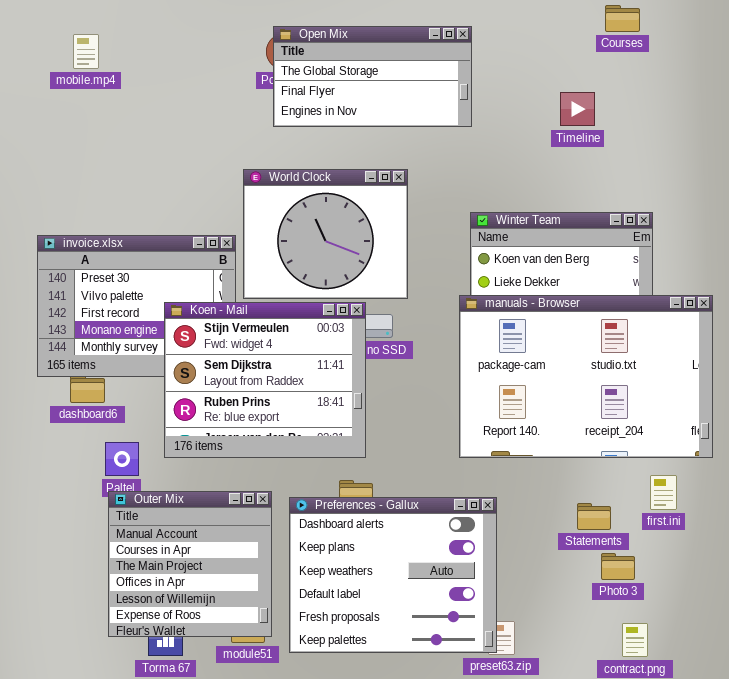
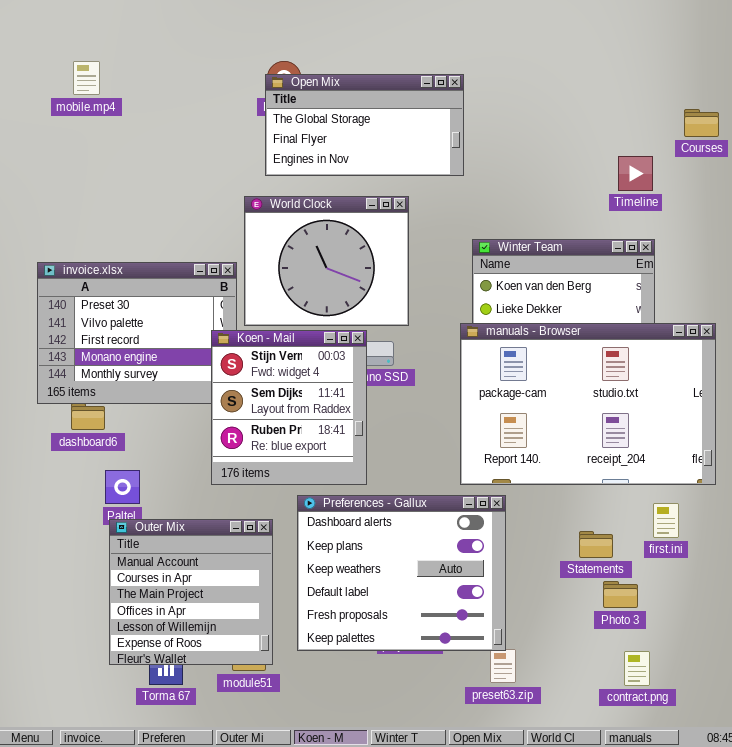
Courses: [605,5,640,32] -> [684,109,719,137], moved
Open Mix: [273,26,472,127] -> [265,74,464,176], moved
Timeline: [560,92,595,126] -> [618,156,653,191], moved
Koen - Mail: [164,302,366,458] -> [211,330,367,485], resized
Preferences - Gallux: [289,497,497,653] -> [297,495,506,651], moved

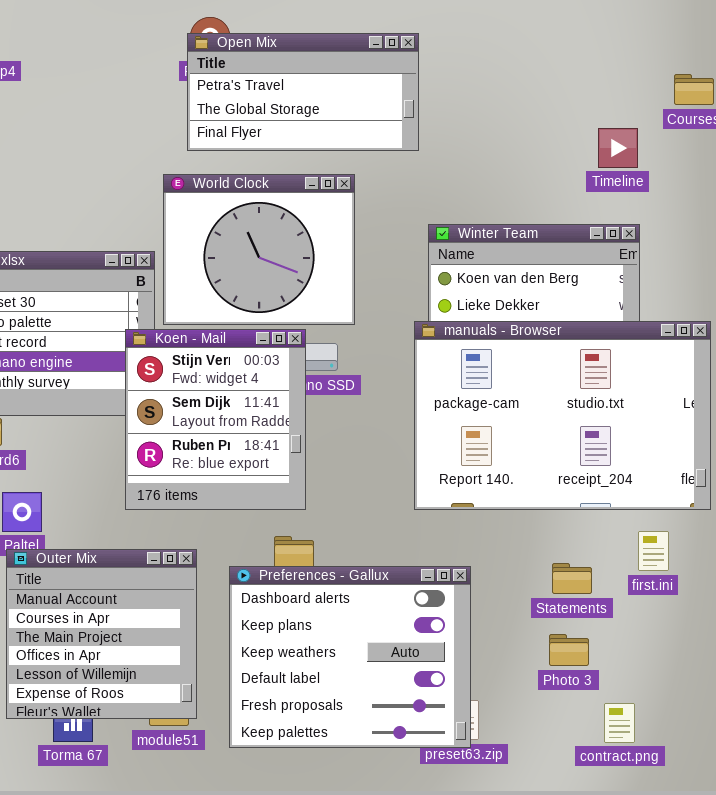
Open Mix: [265,74,464,176] -> [187,33,419,151], scrolled up 1 row
Preferences - Gallux: [297,495,506,651] -> [229,566,471,748], moved
Photo 3: [603,581,638,608] -> [549,634,589,666], moved

